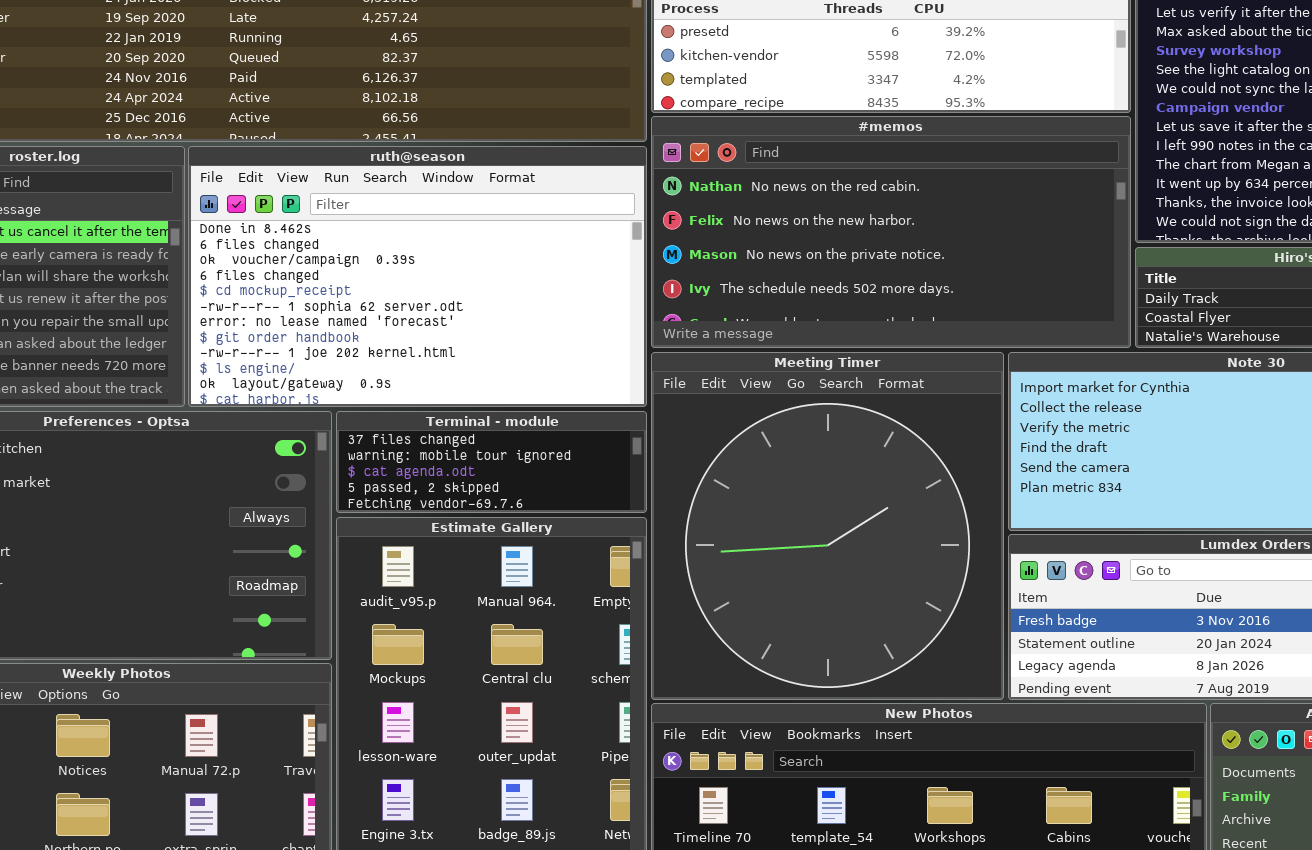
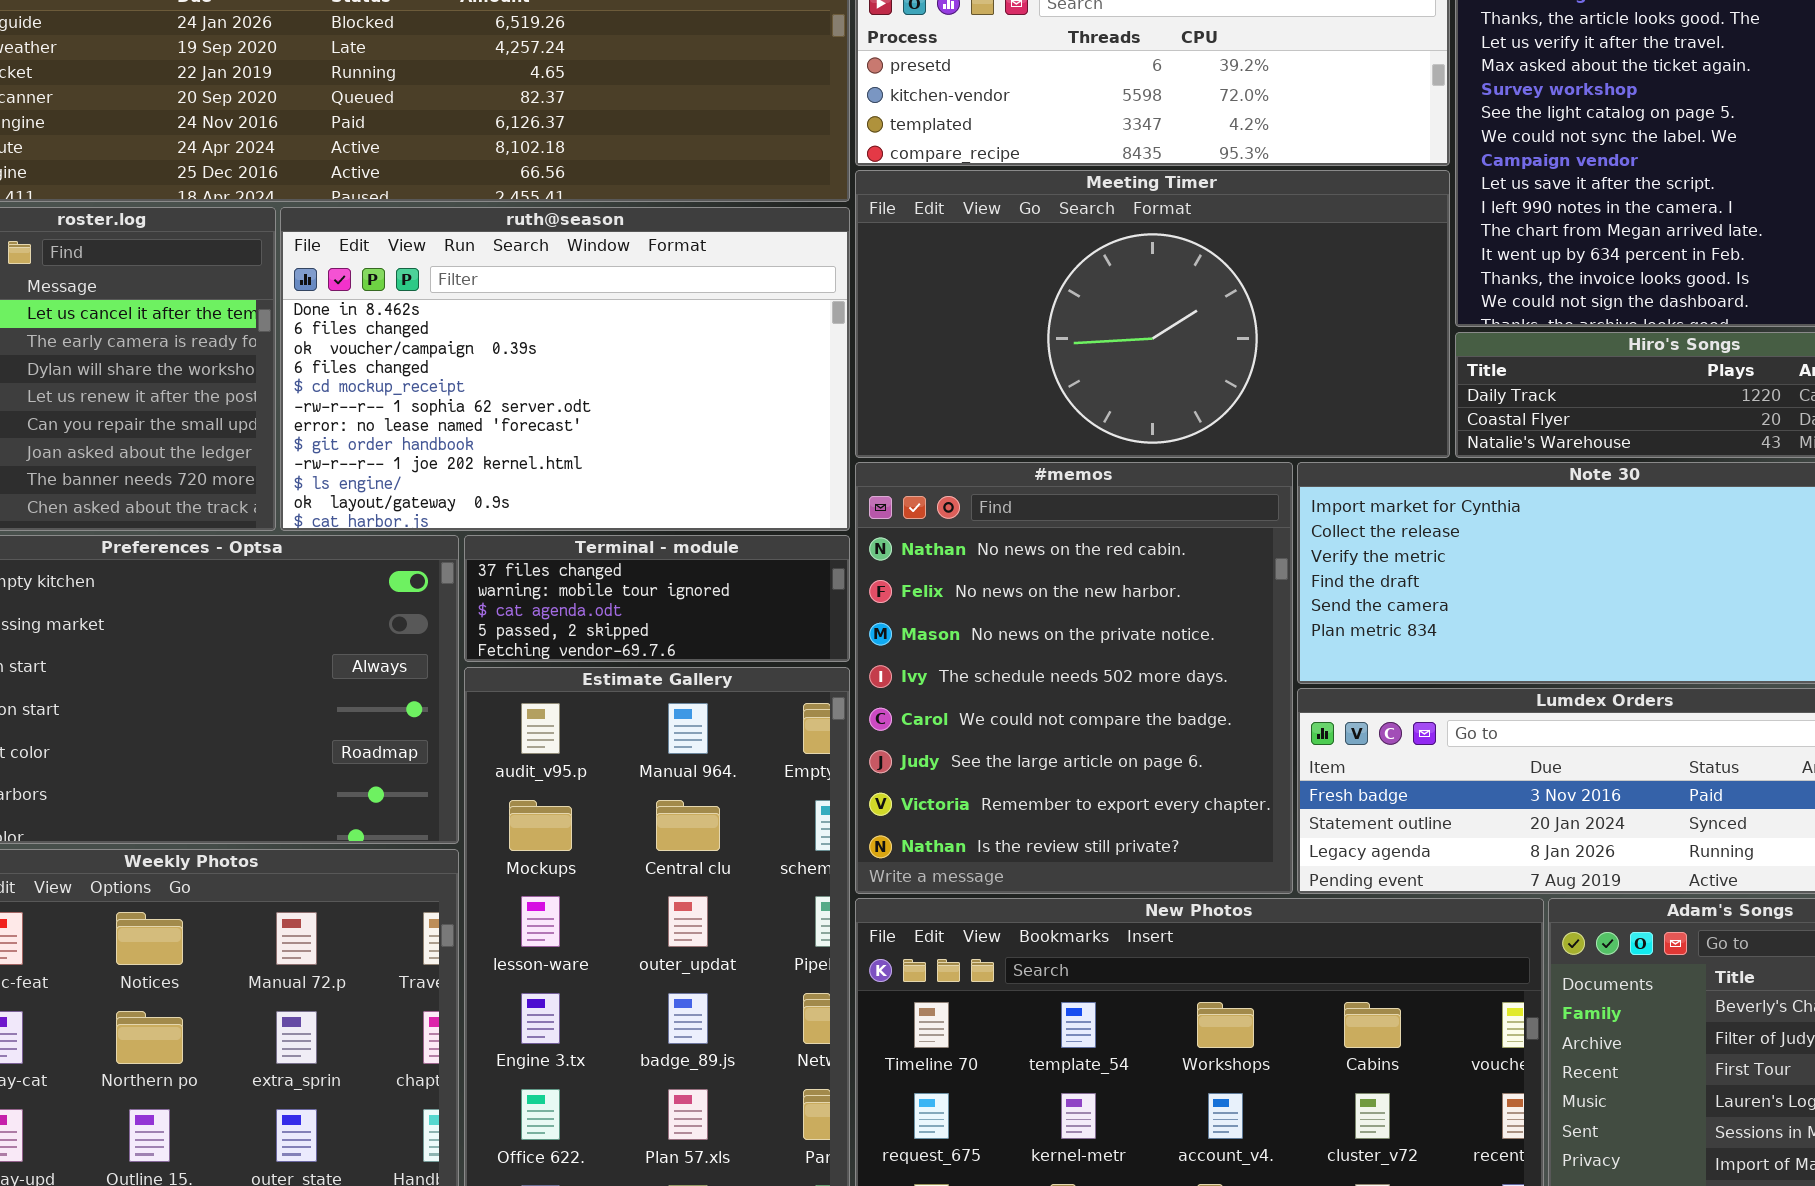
#memos: [651,116,1131,348] -> [855,462,1293,894], moved, resized
Meeting Timer: [651,352,1004,700] -> [855,170,1450,458], moved, resized

